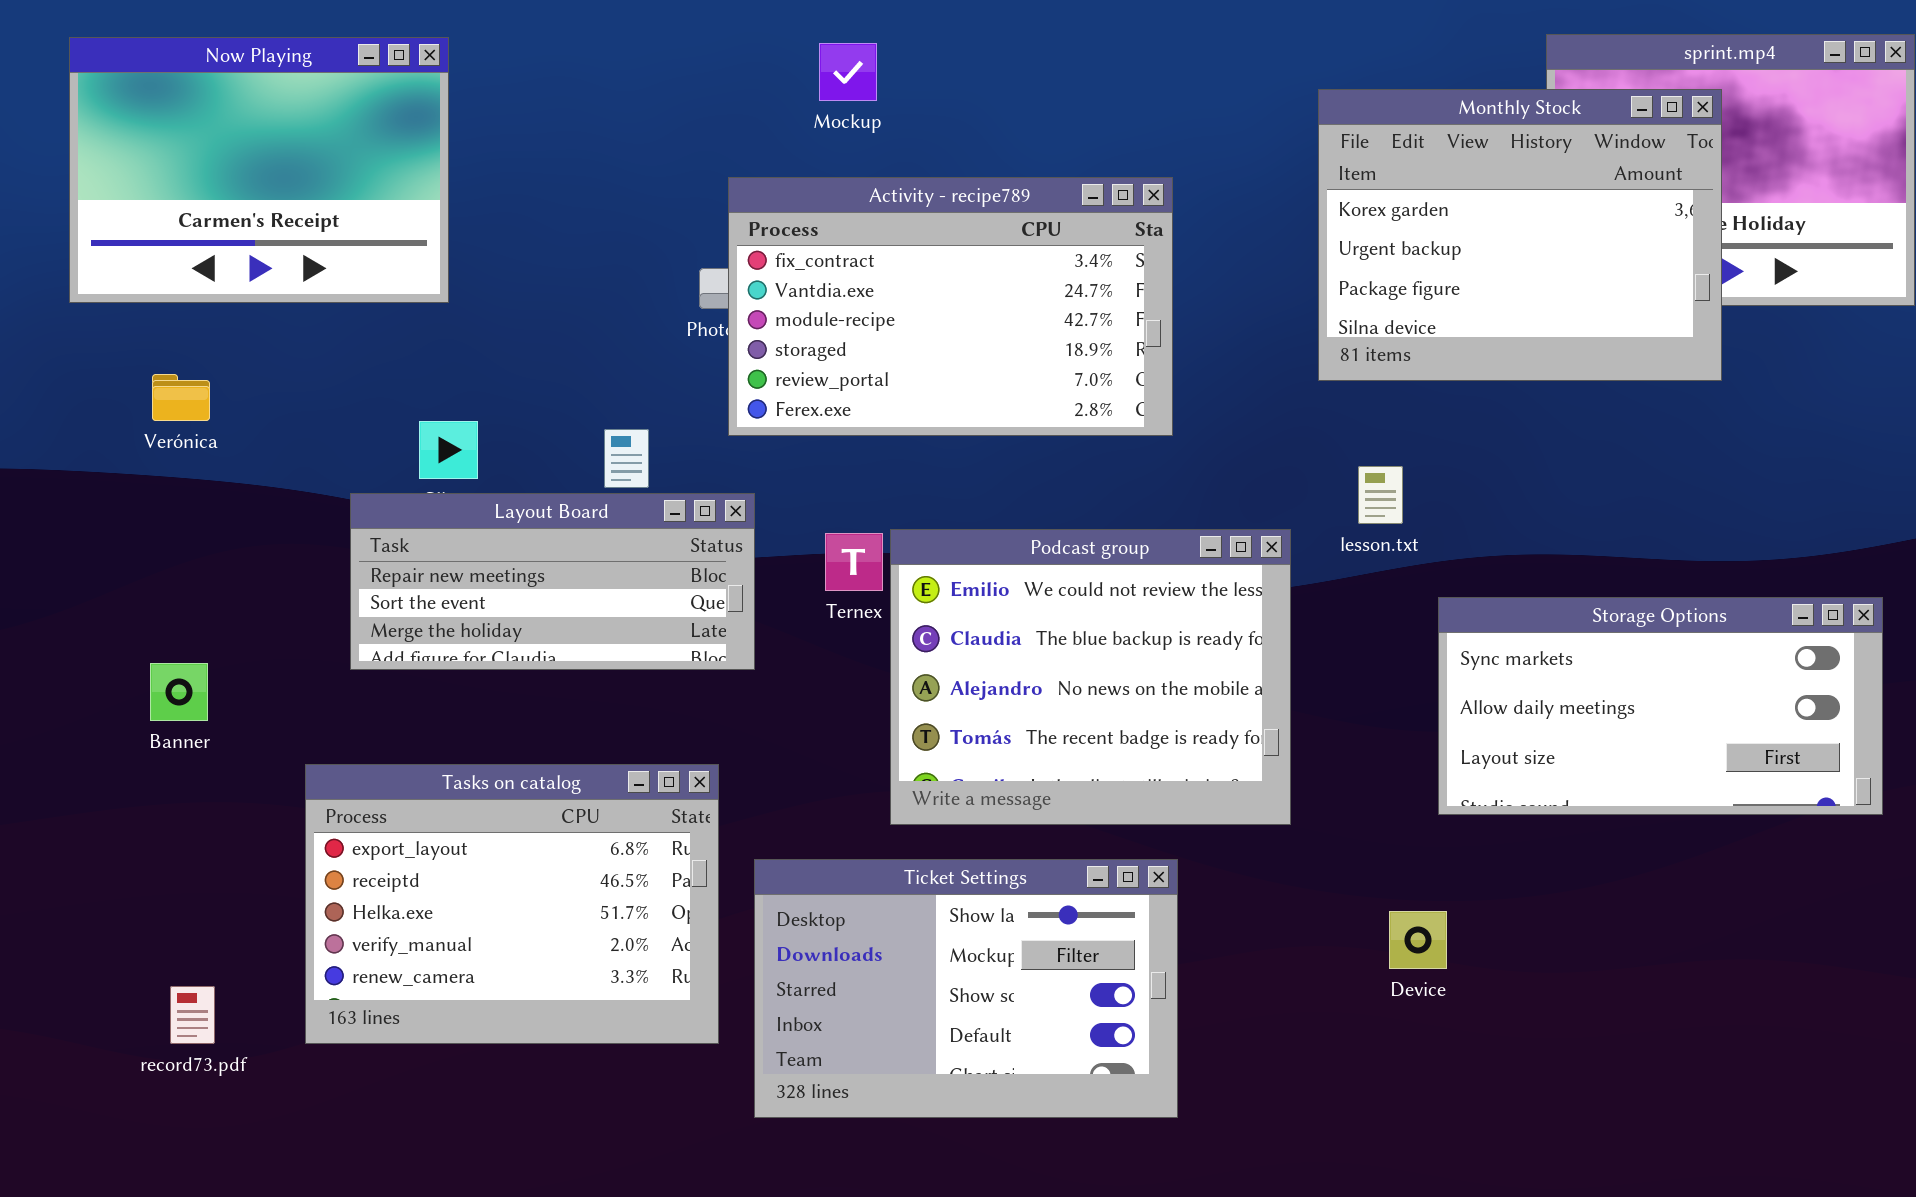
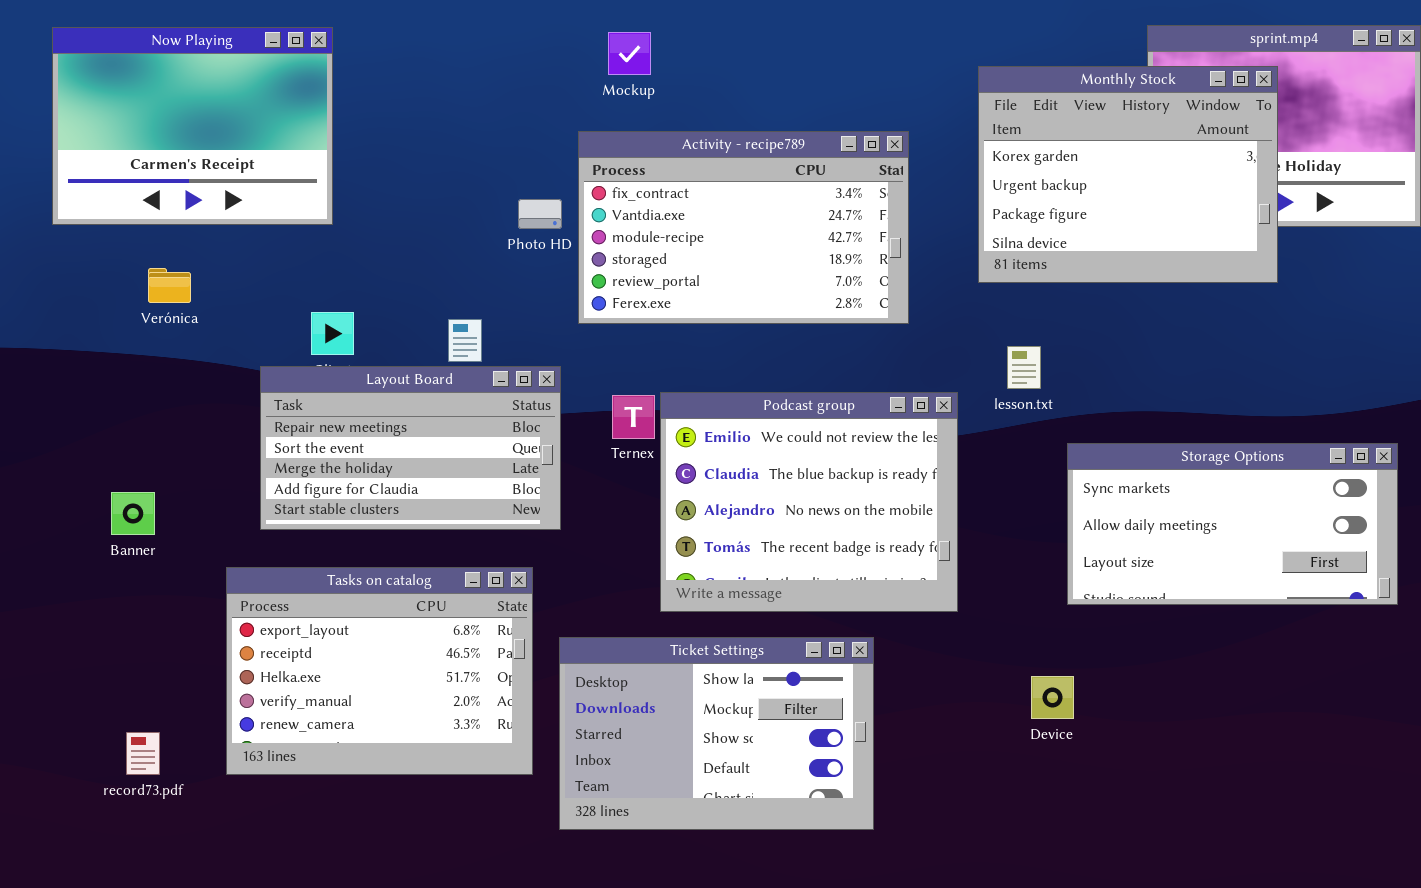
Activity - recipe789: [728,177,1173,436] -> [578,131,909,324], moved
Verónica: [152,374,210,421] -> [148,268,191,303], moved
Layout Board: [350,493,755,670] -> [260,366,561,530], resized

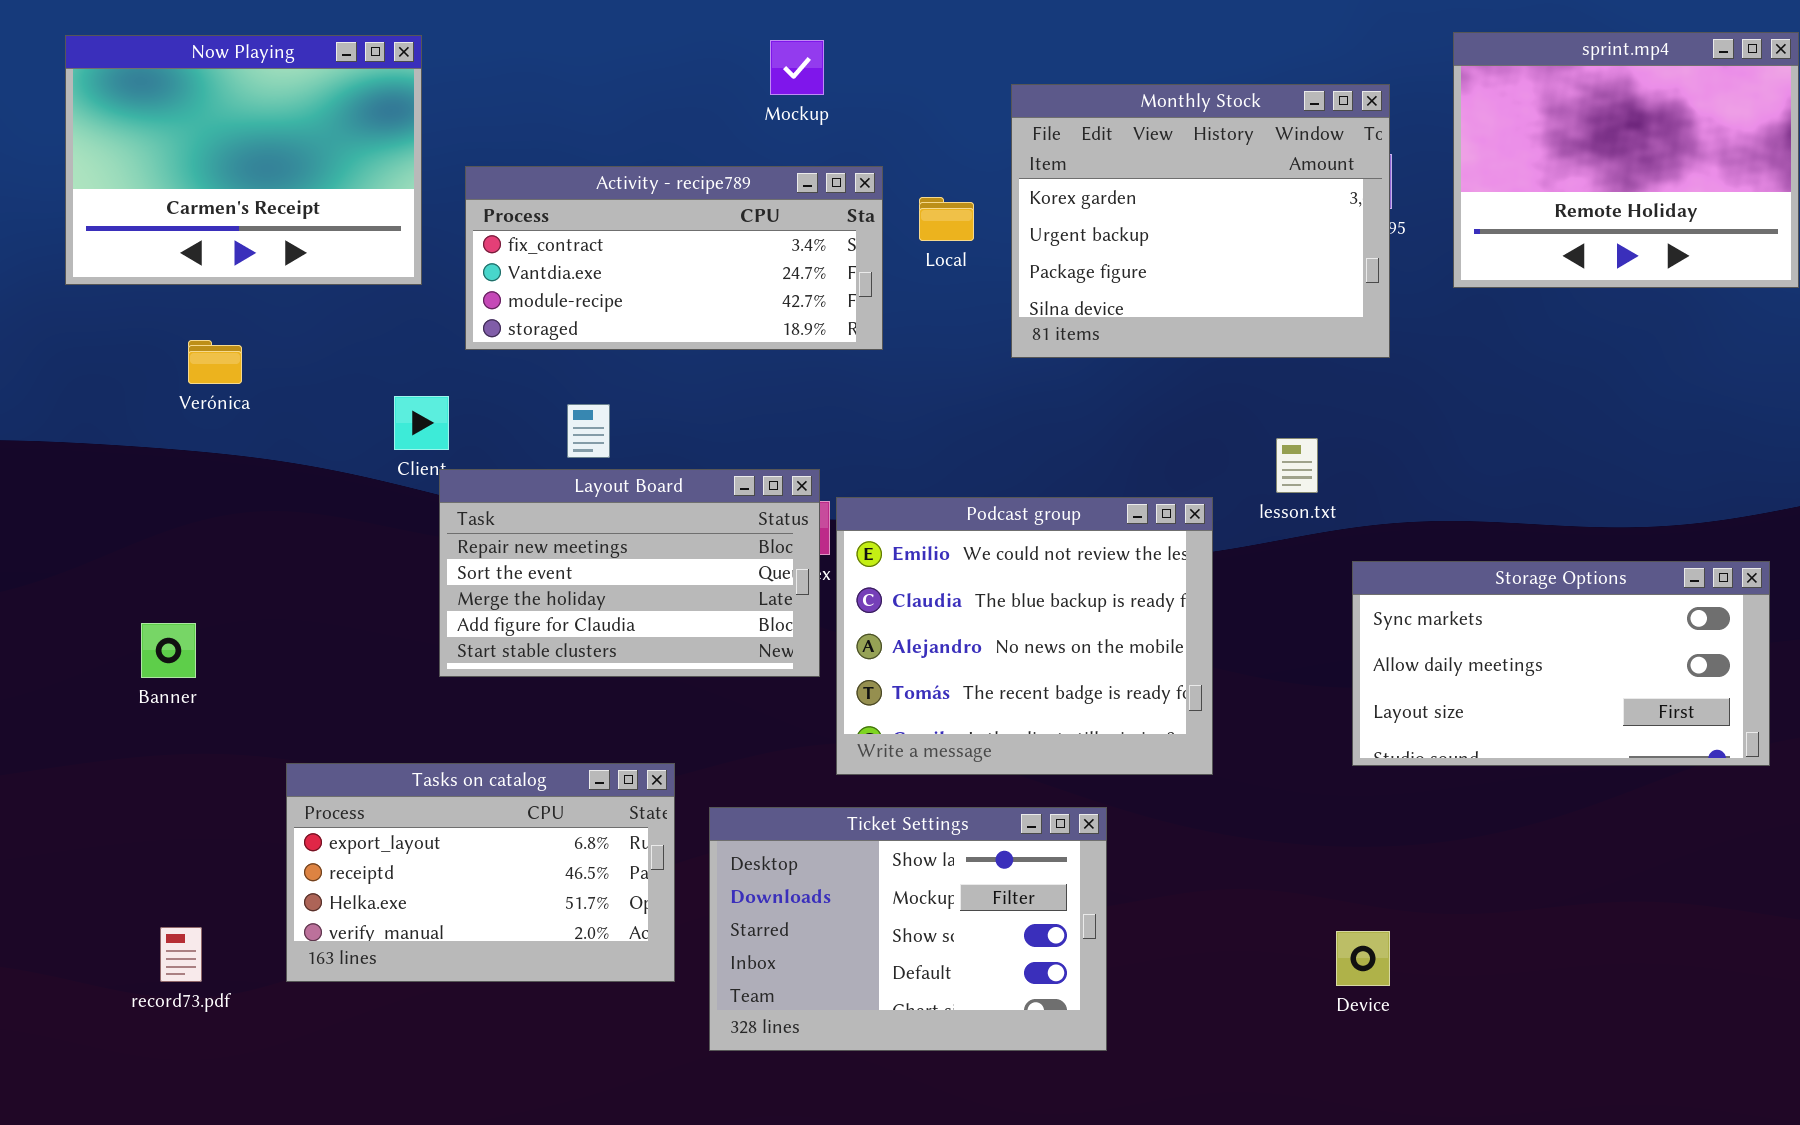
Monthly Stock: [978,66,1278,283] -> [1011,84,1390,358], moved
Activity - recipe789: [578,131,909,324] -> [465,166,883,350], moved, resized
Layout Board: [260,366,561,530] -> [439,469,820,677], moved
Tasks on catalog: [226,567,533,775] -> [286,763,675,982], resized
Device: [1031,676,1074,719] -> [1336,931,1390,986], moved

